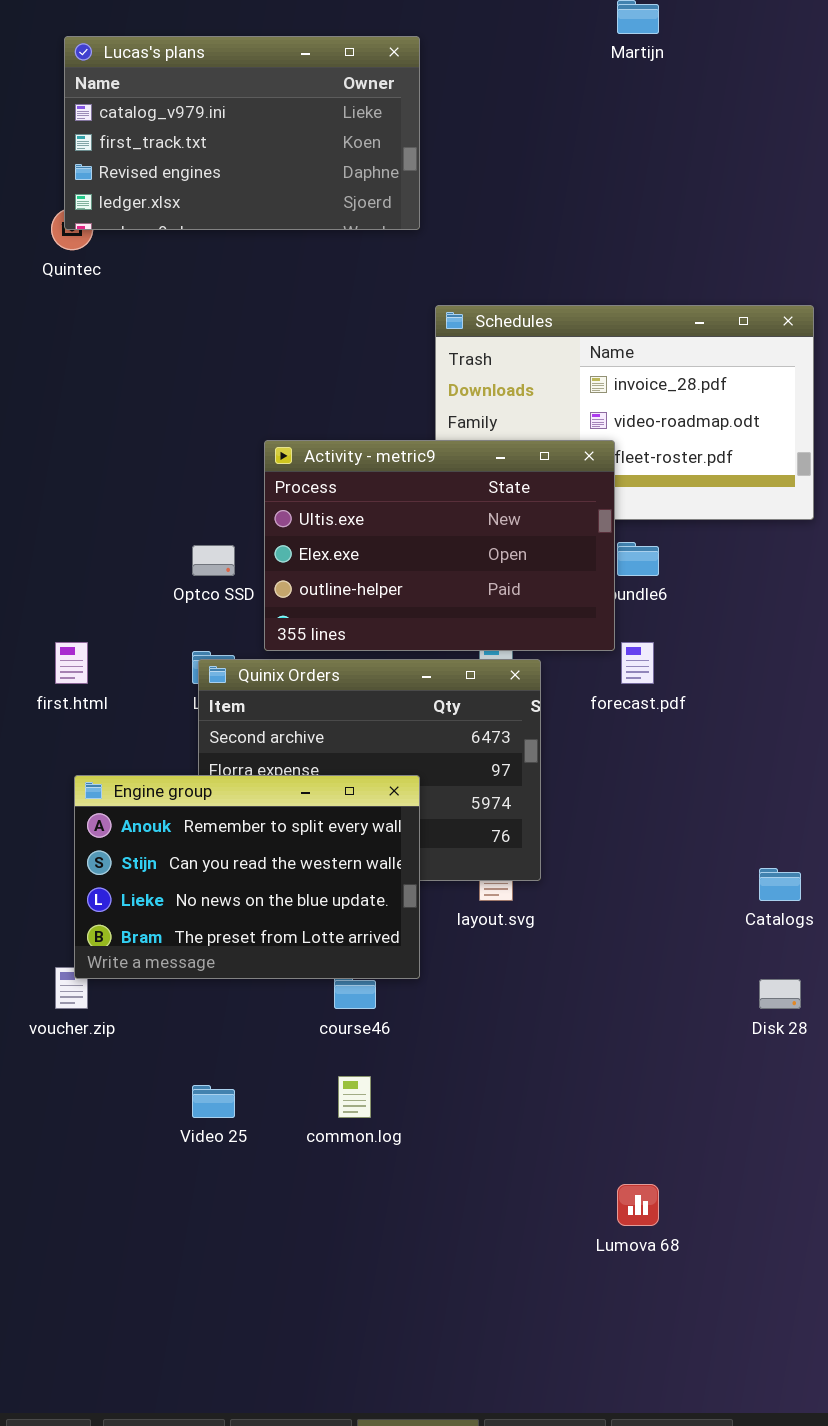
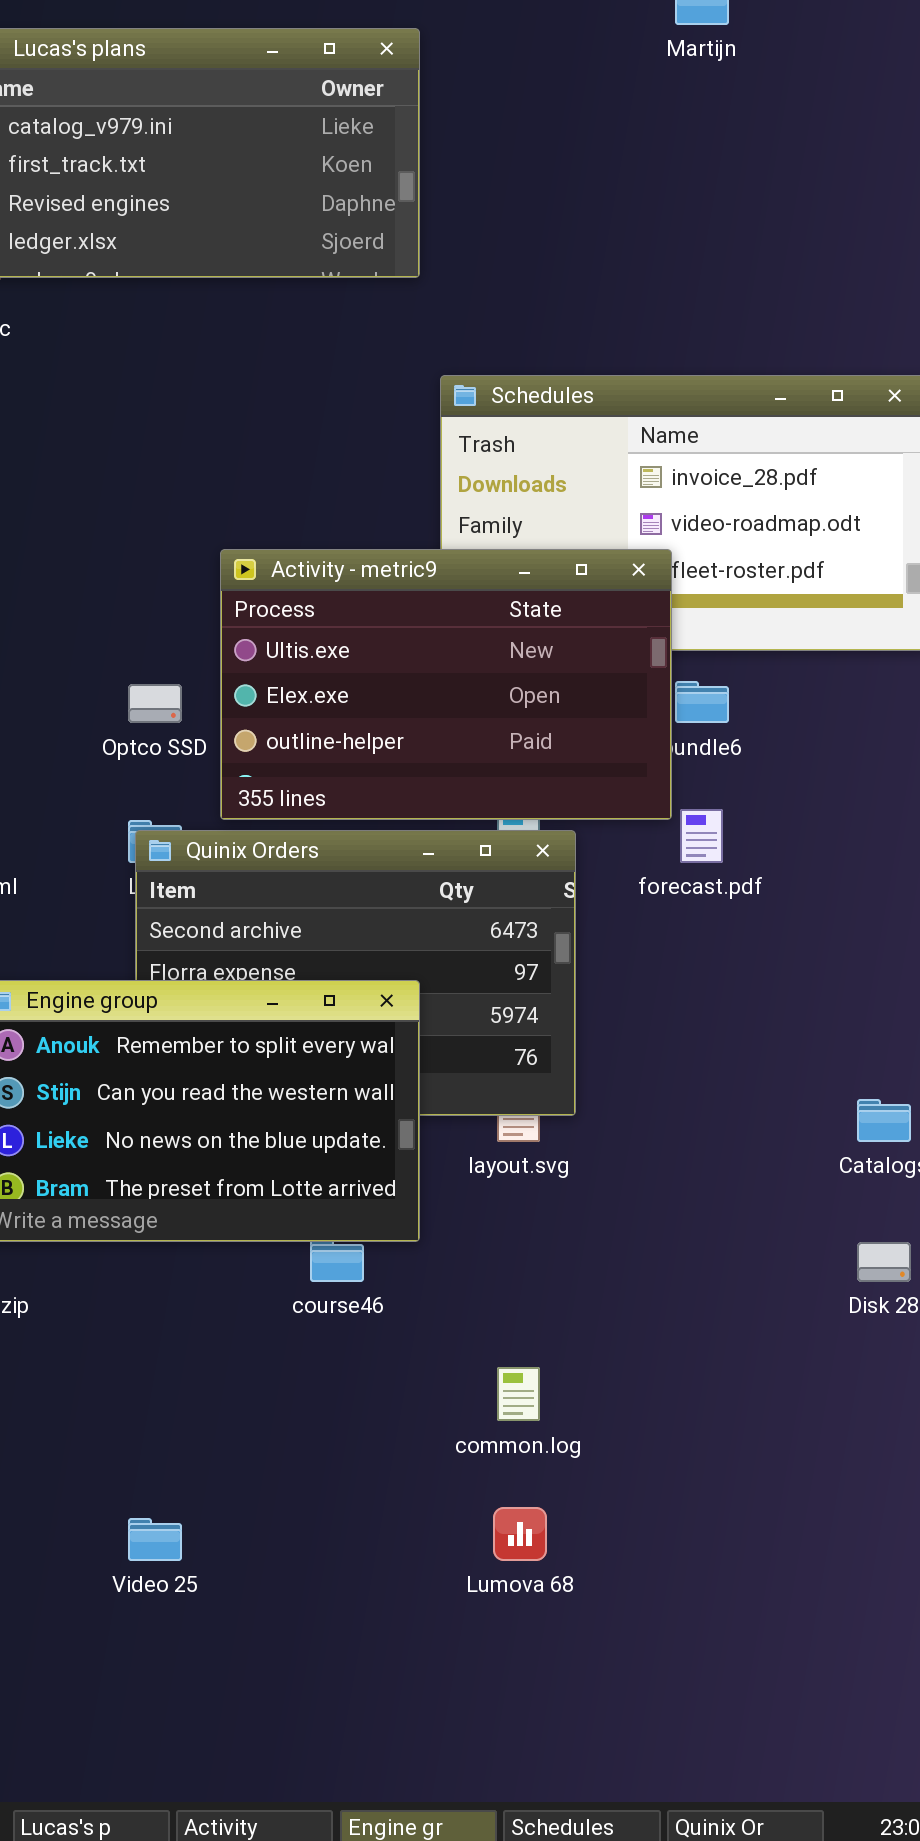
common.log: [338,1076,371,1118] -> [497,1367,540,1421], moved
Video 25: [192,1085,235,1118] -> [128,1518,182,1561], moved
Lumova 68: [617,1184,659,1226] -> [493,1507,547,1561], moved

